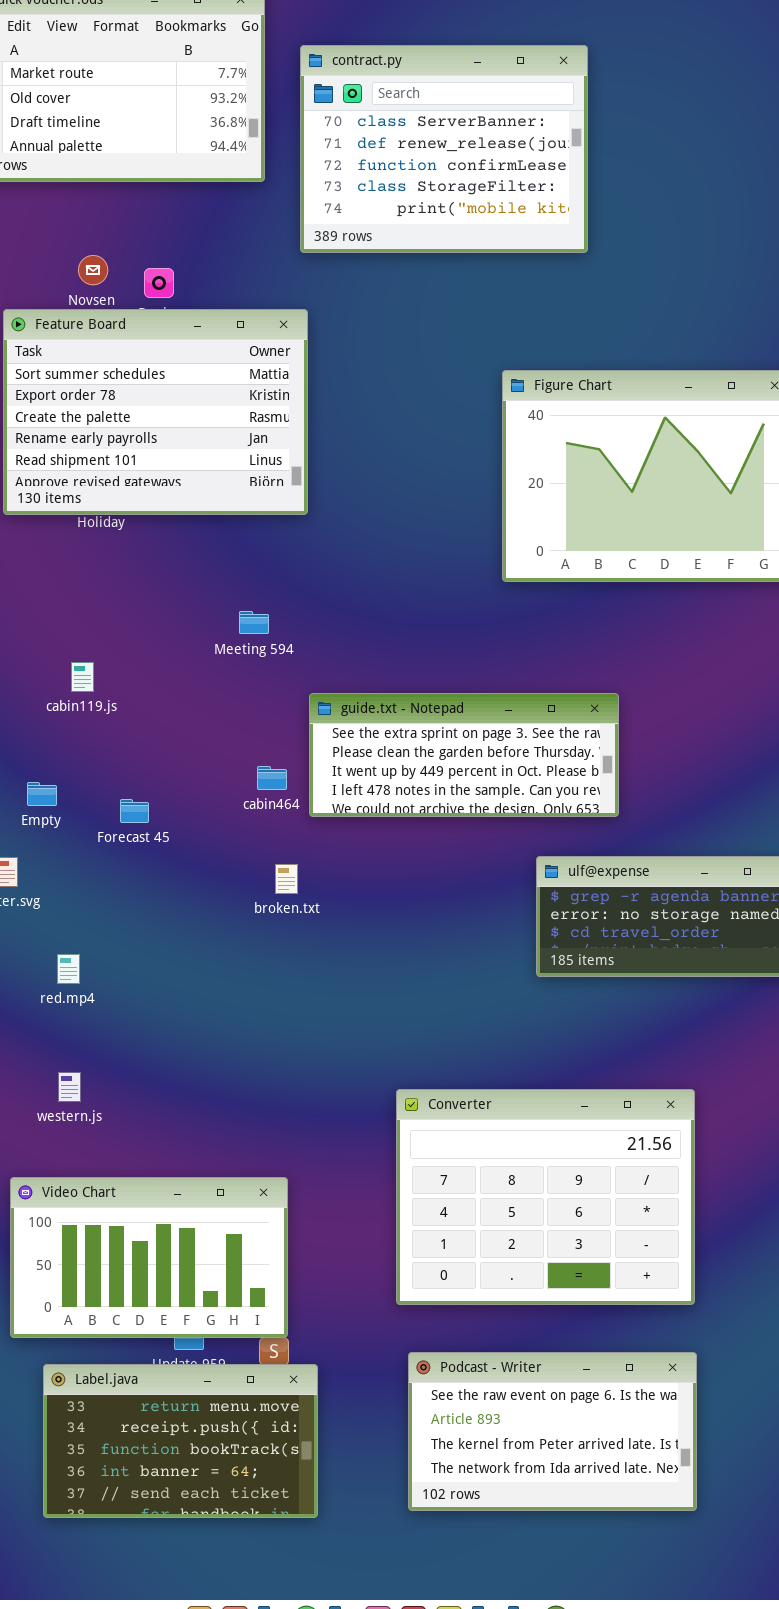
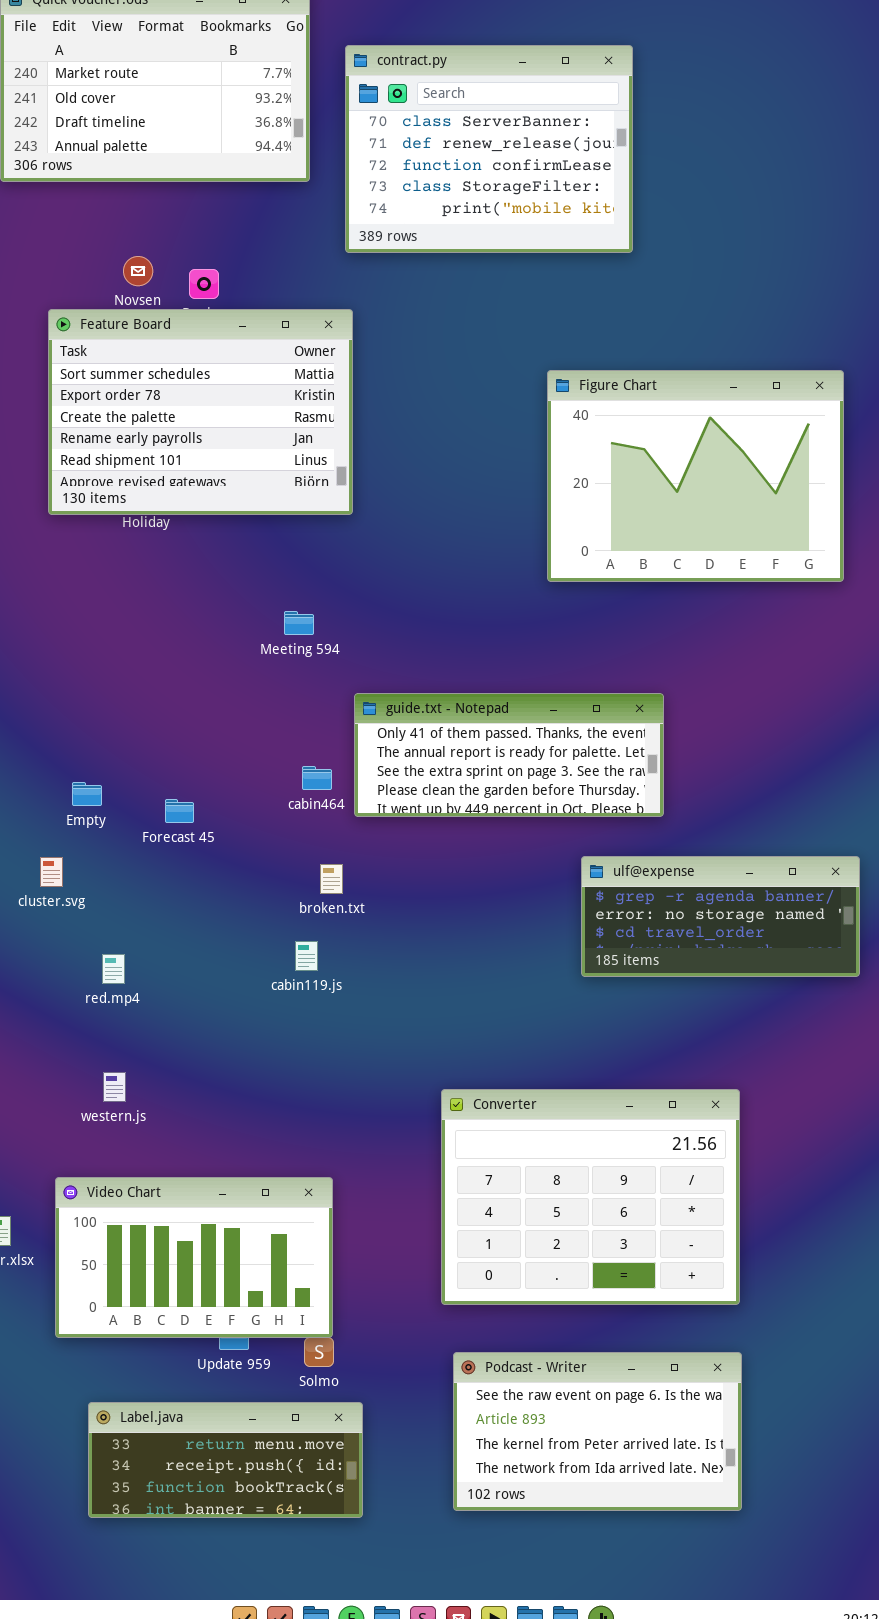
cabin119.js: [71,662,94,692] -> [295,941,318,971], moved
guide.txt - Notepad: [309,693,619,817] -> [354,693,664,817], scrolled up 2 rows
Label.java: [43,1364,318,1518] -> [88,1402,363,1518], resized

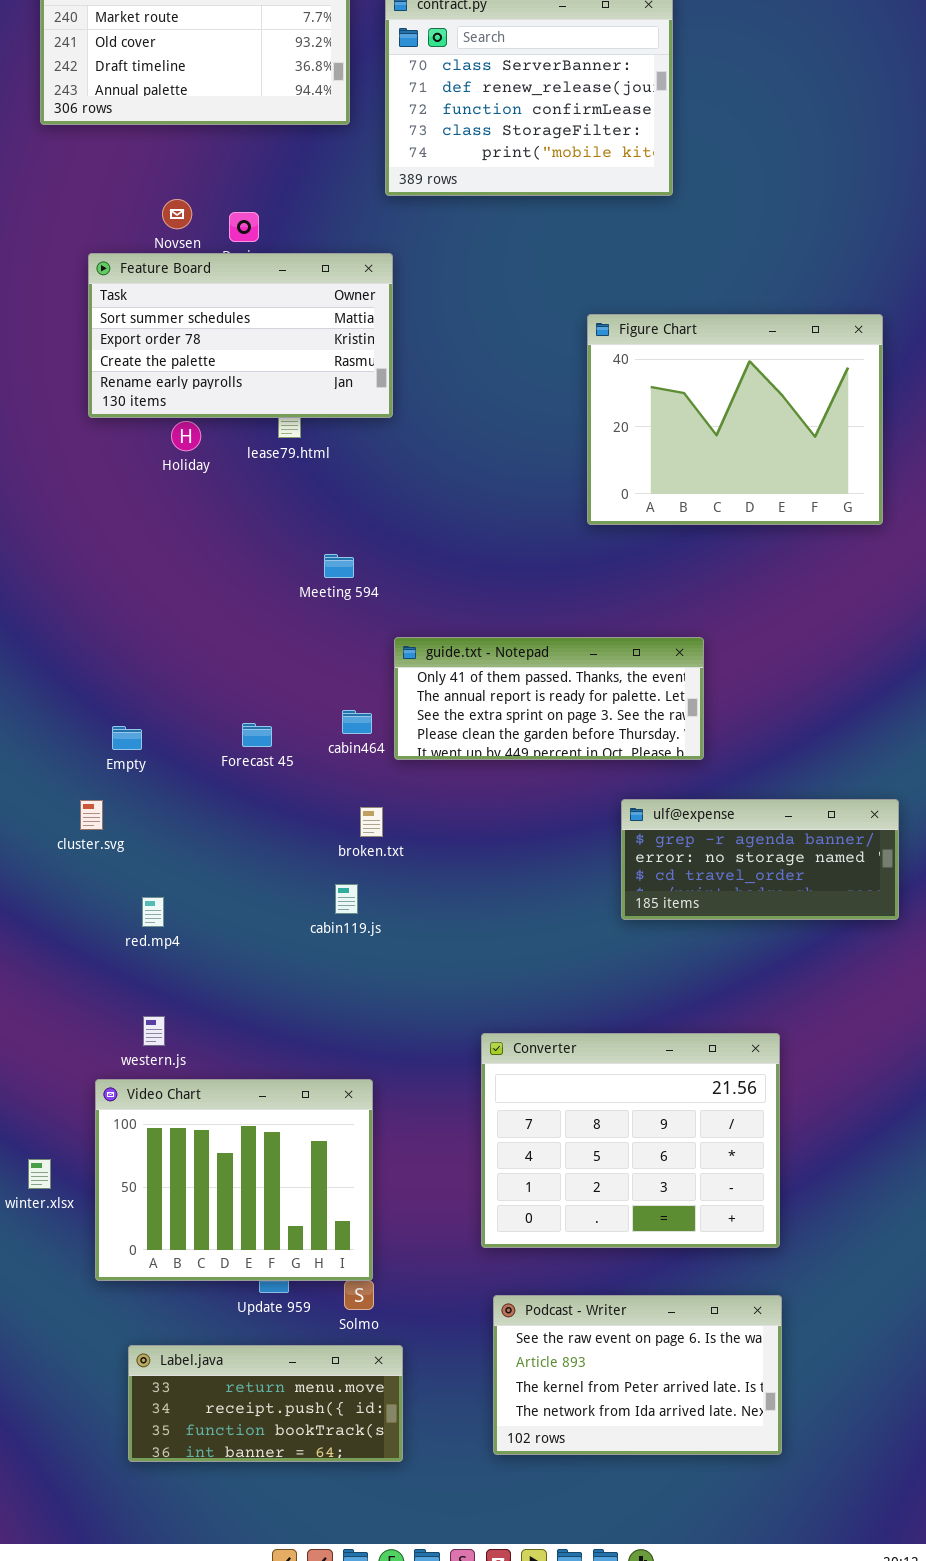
Feature Board: [48,309,353,515] -> [88,253,393,418], resized
Forecast 45: [165,799,194,823] -> [242,723,272,747], moved
Video Chart: [55,1177,333,1338] -> [95,1079,373,1281], resized

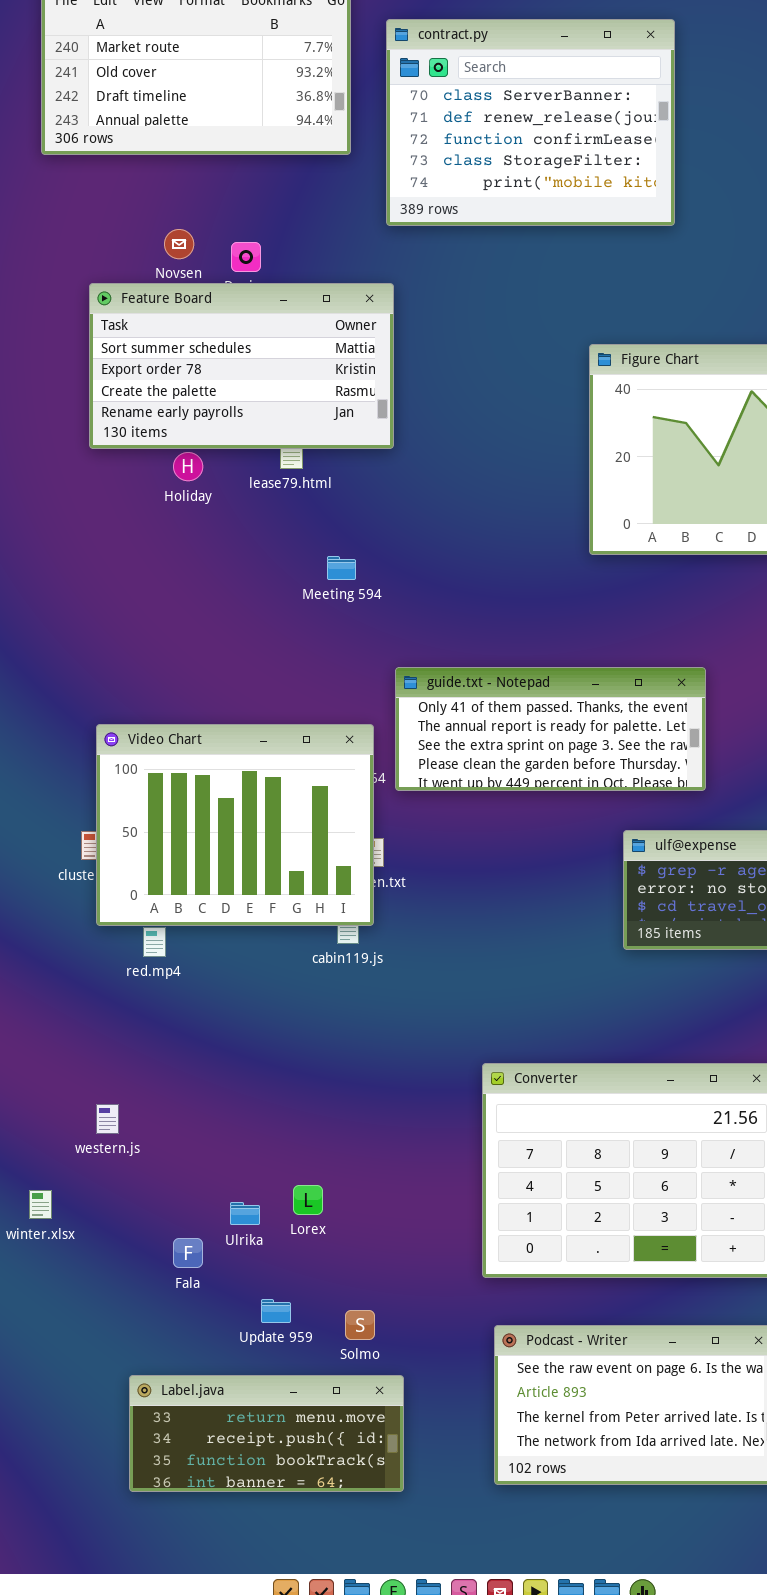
Meeting 594: [324,554,354,578] -> [327,556,356,580], moved
western.js: [143,1016,165,1046] -> [96,1104,119,1134], moved
Video Chart: [95,1079,373,1281] -> [96,724,374,926], moved

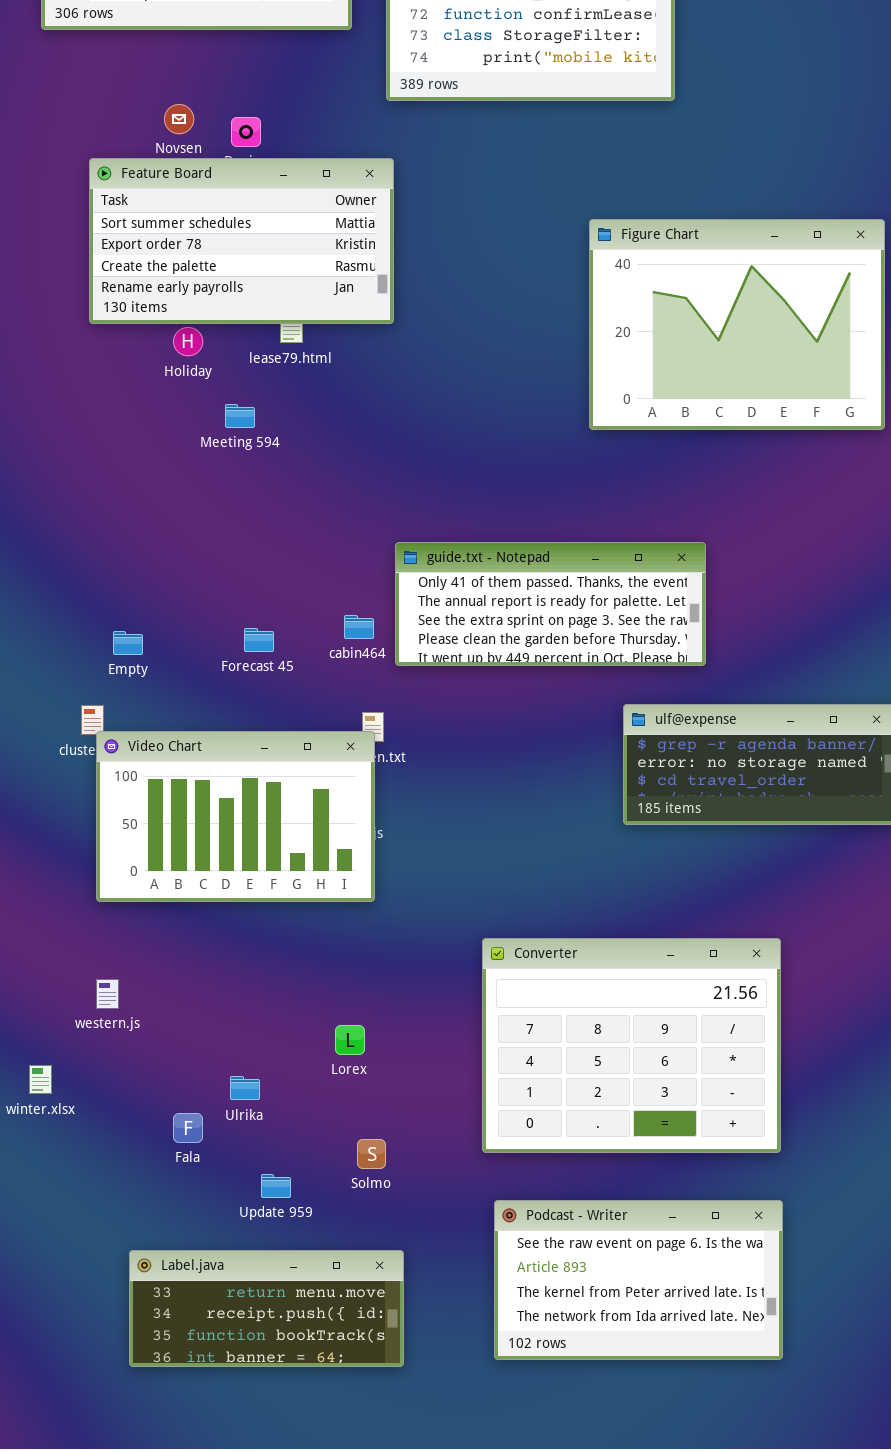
Meeting 594: [327,556,356,580] -> [225,404,255,428], moved
Video Chart: [96,724,374,926] -> [96,731,375,902], moved, resized
Lorex: [293,1185,323,1215] -> [335,1025,365,1055], moved
Solmo: [345,1310,375,1340] -> [357,1139,386,1169], moved

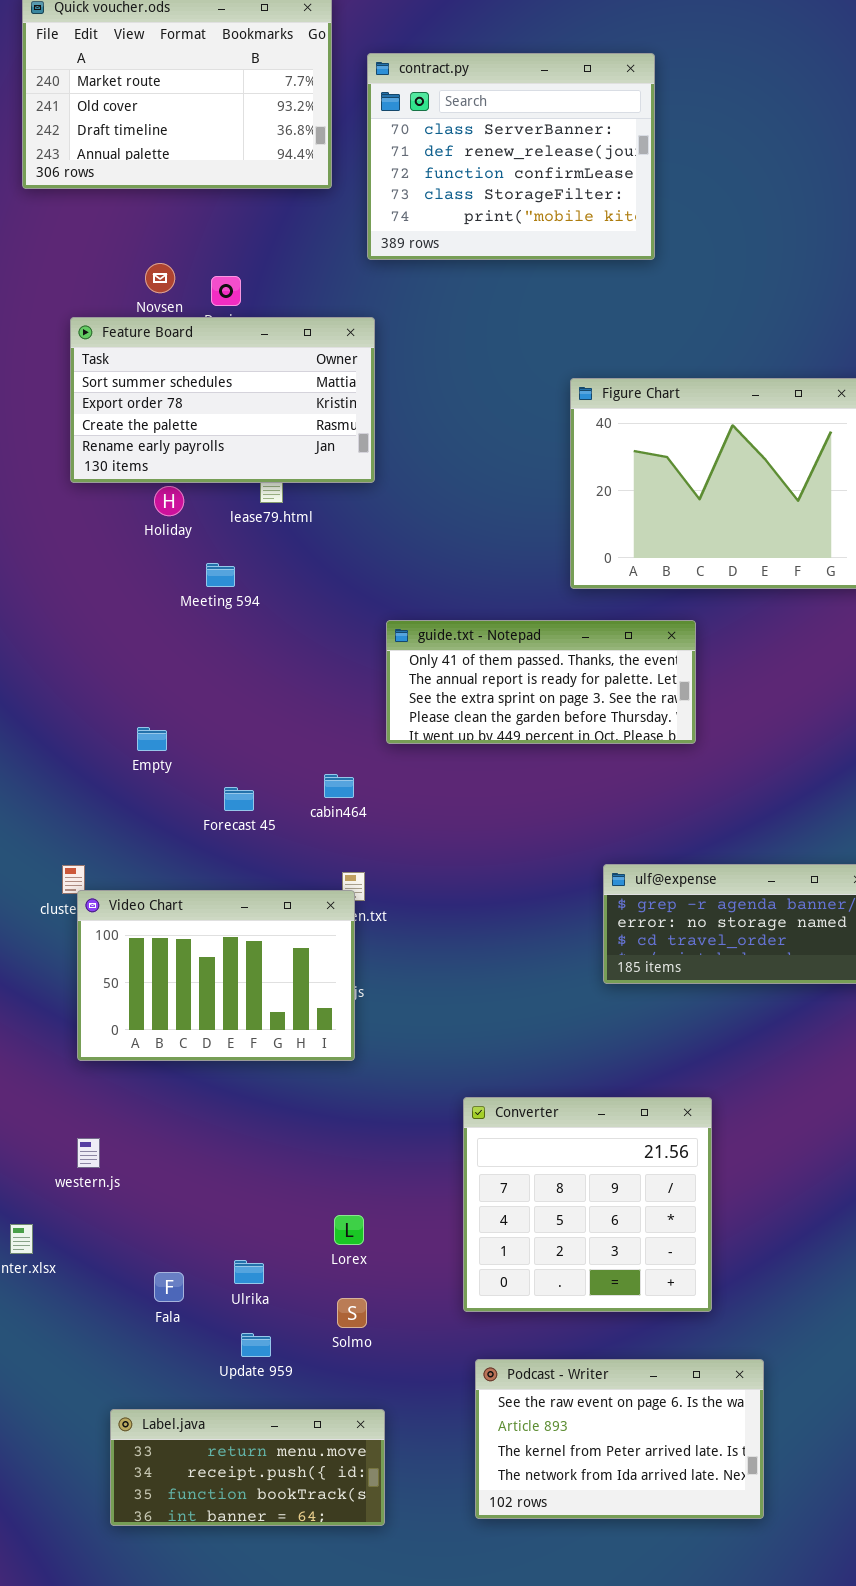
guide.txt - Notepad: [395,542,706,666] -> [386,620,696,744], moved
Empty: [113,631,143,655] -> [137,727,167,751], moved
Converter: [482,938,781,1153] -> [463,1097,712,1312], resized
Lorex: [335,1025,365,1055] -> [334,1215,364,1245], moved
Ulrika: [230,1076,260,1100] -> [234,1260,264,1284], moved

